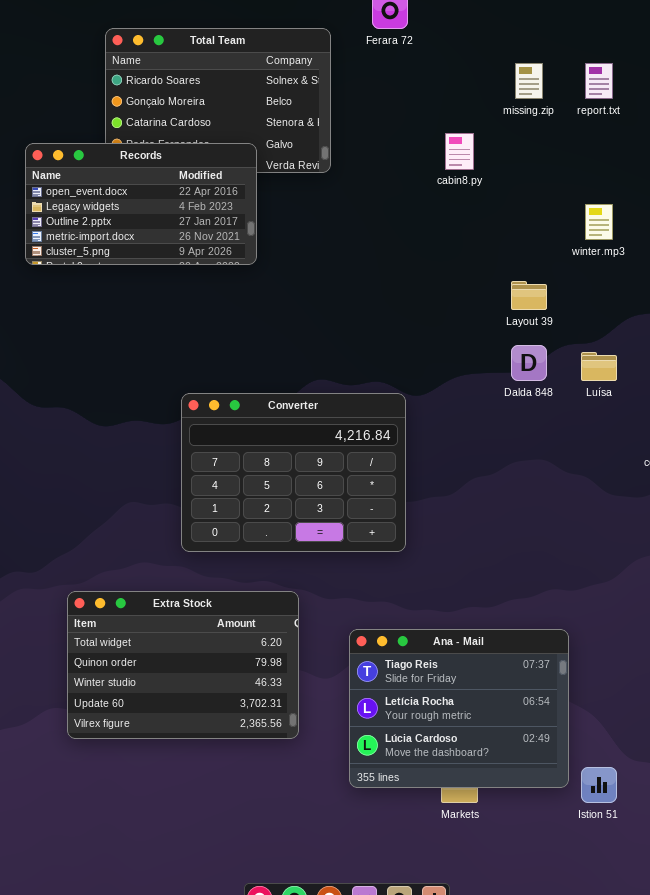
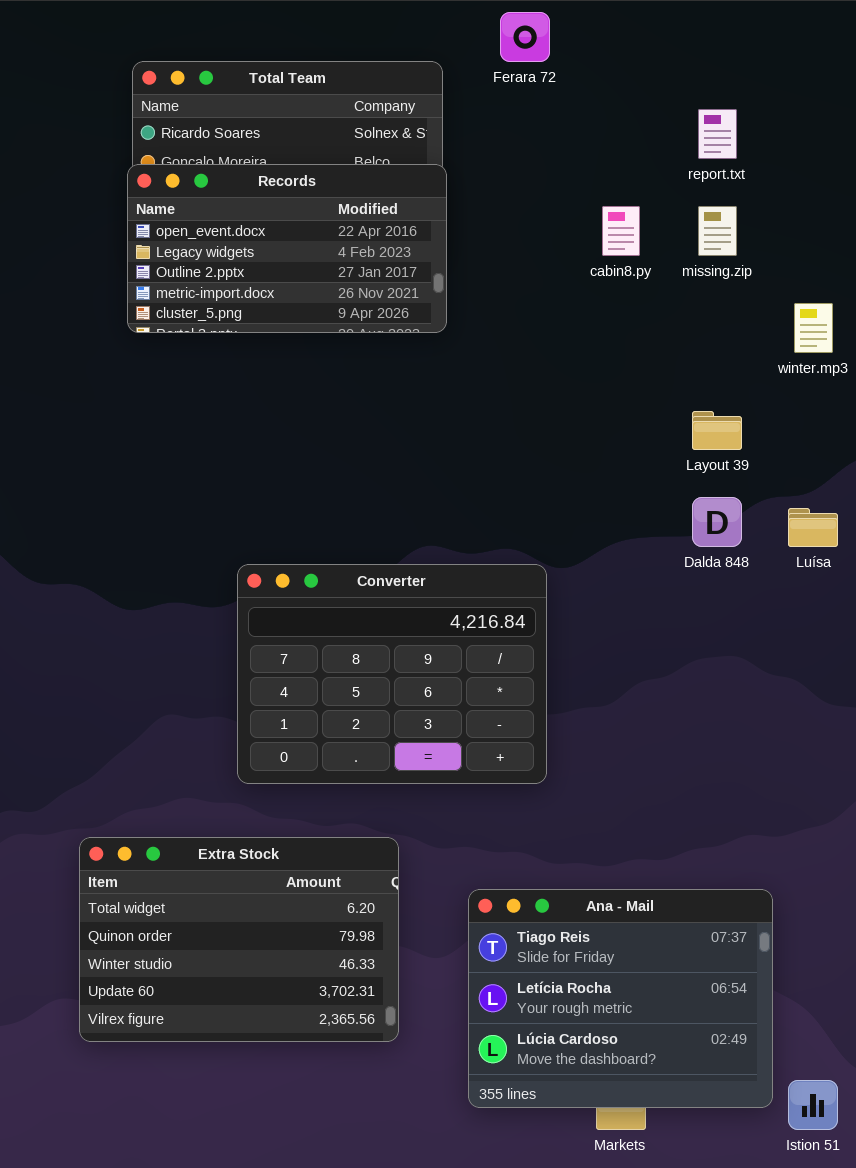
missing.zip: [515,63,543,99] -> [698,206,737,256], moved
report.txt: [585,63,613,99] -> [698,109,737,159], moved
Records: [25,143,257,265] -> [127,164,447,333], moved

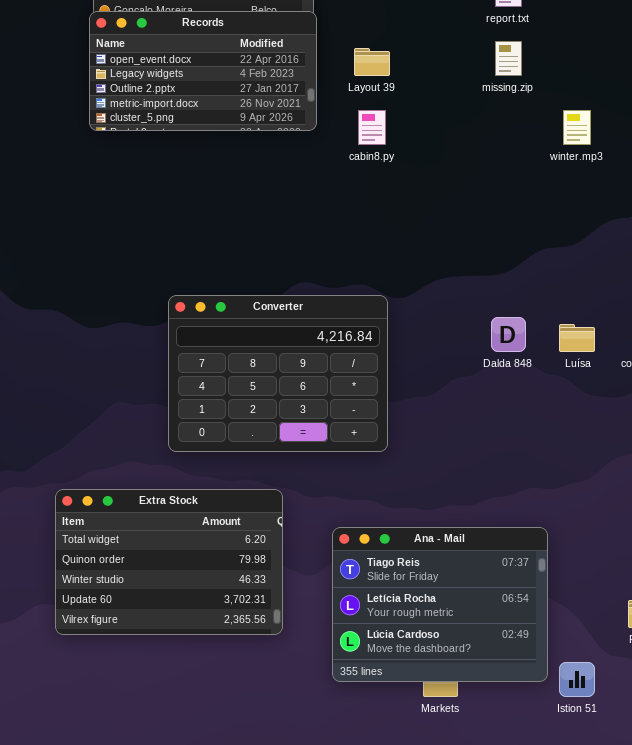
cabin8.py: [602,206,640,256] -> [358,110,386,145], moved
Layout 39: [692,411,742,450] -> [354,48,390,76], moved
Dalda 848: [692,497,742,547] -> [491,317,526,352], moved
Luísa: [788,508,838,547] -> [559,324,595,352], moved

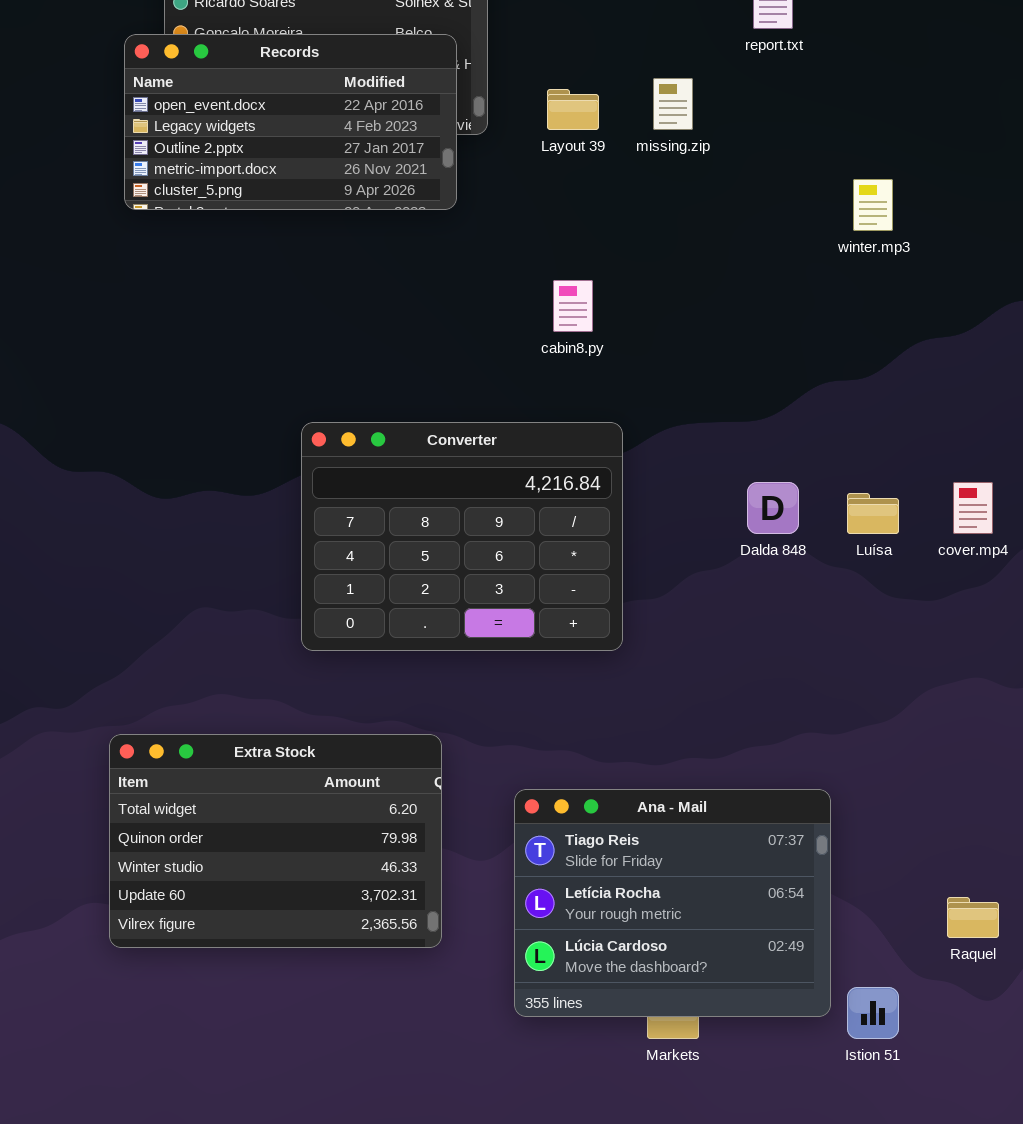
Records: [89,11,317,131] -> [124,34,457,210], moved
missing.zip: [495,41,522,76] -> [653,78,693,130], moved
cabin8.py: [358,110,386,145] -> [553,280,593,332], moved
Converter: [168,295,388,452] -> [301,422,623,651], moved

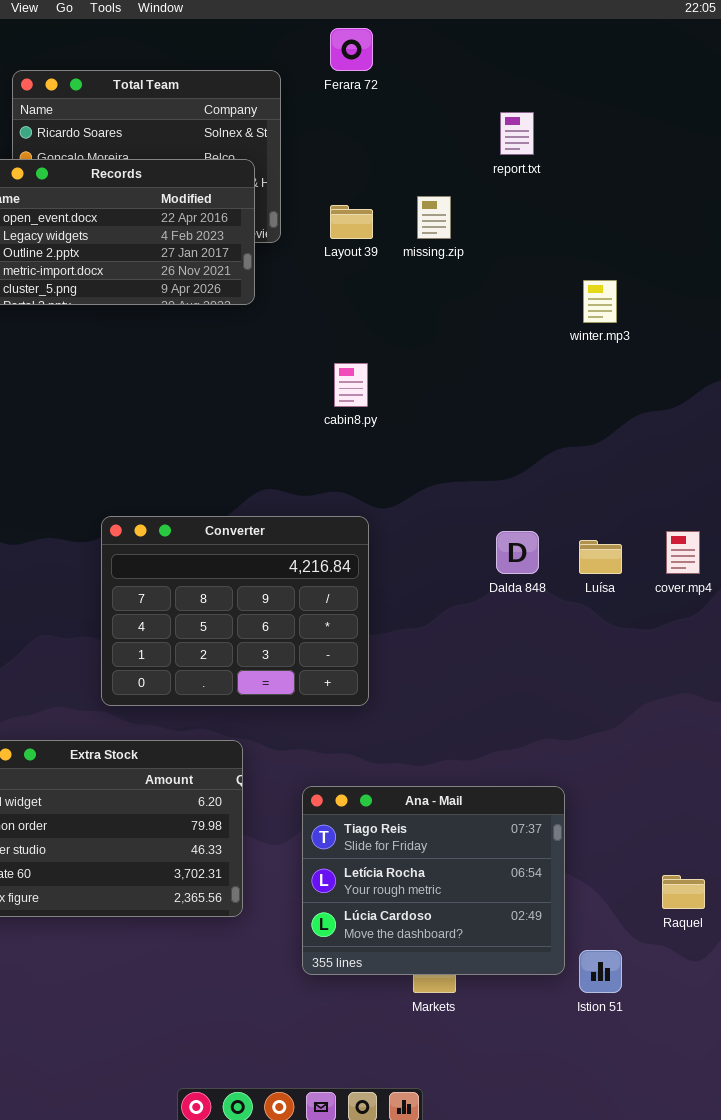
Converter: [301,422,623,651] -> [101,516,369,706], moved

